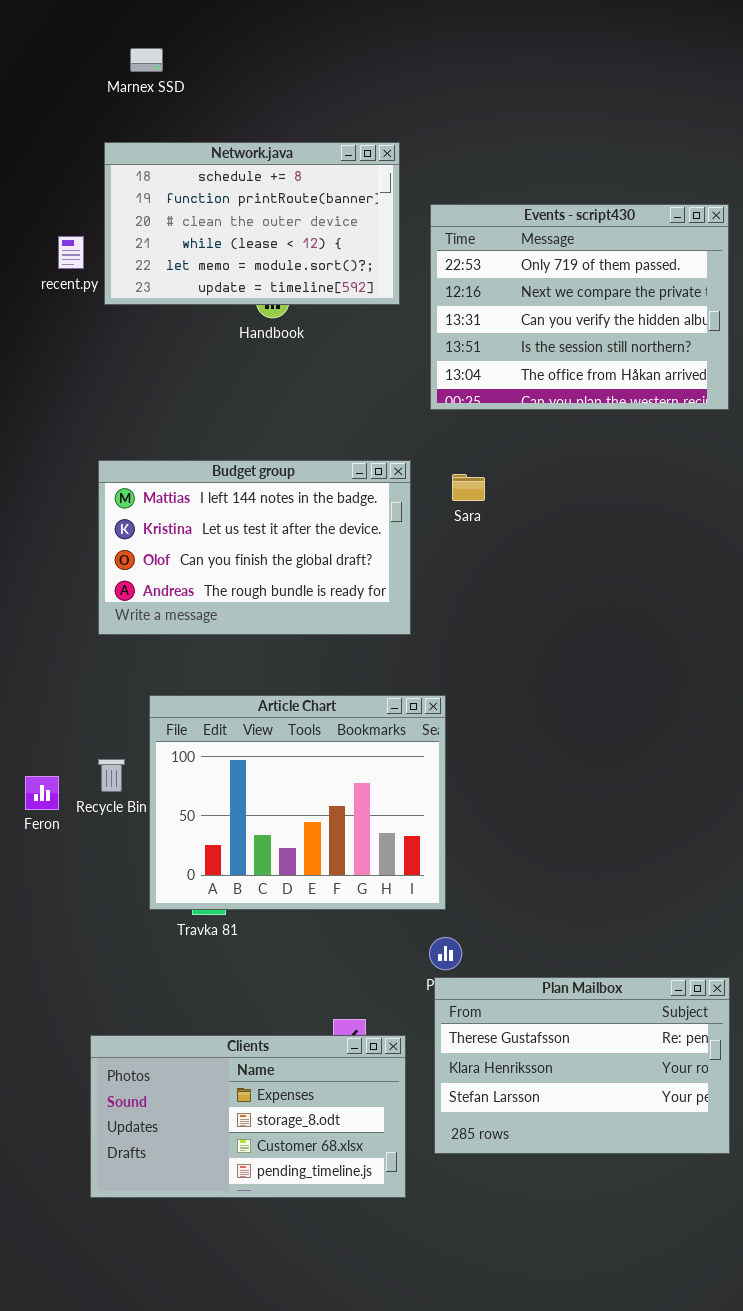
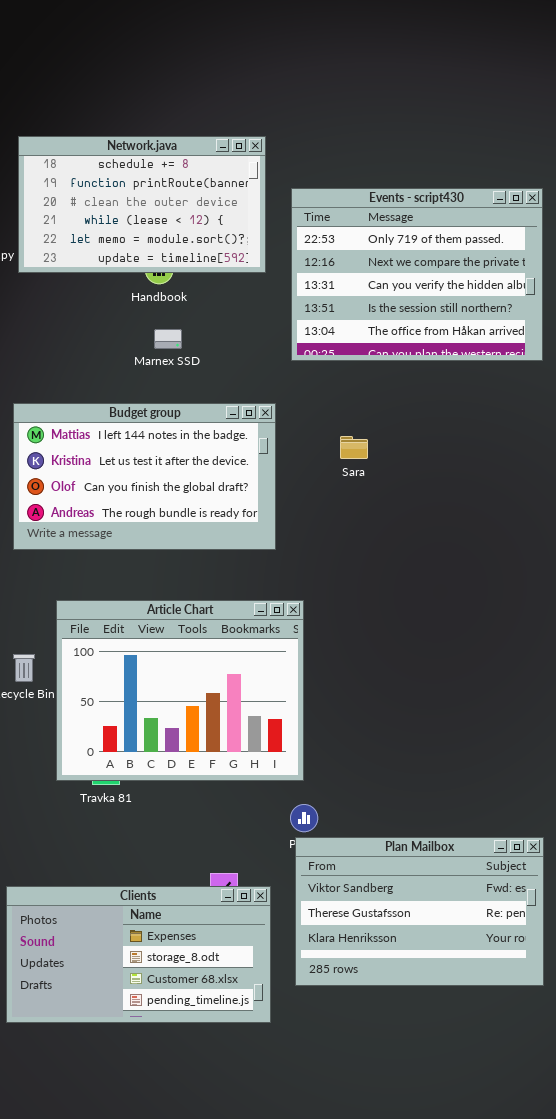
Marnex SSD: [130,48,163,72] -> [154,329,182,349], moved
Sara: [452,474,485,501] -> [340,436,368,459], moved
Plan Mailbox: [434,977,730,1154] -> [295,837,544,986], scrolled up 1 row

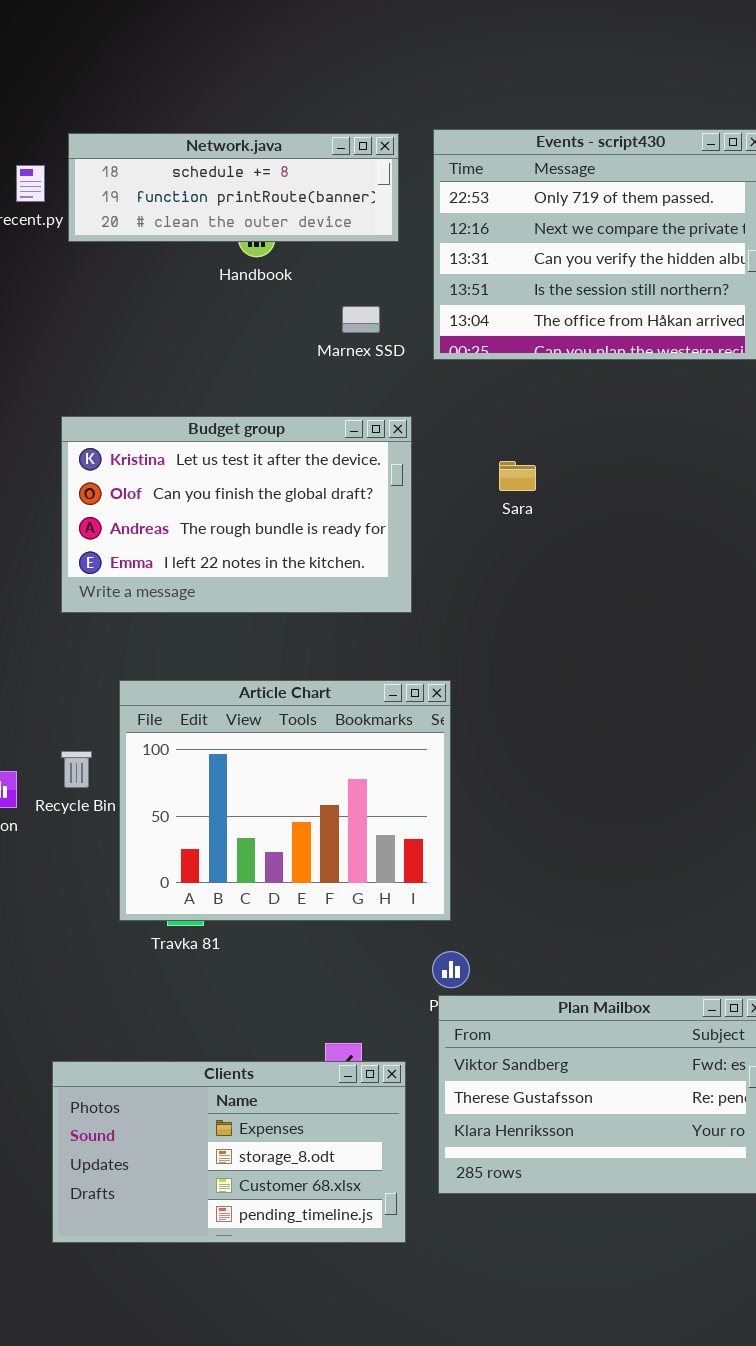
Network.java: [18,136,266,273] -> [68,133,399,242], resized
Marnex SSD: [154,329,182,349] -> [342,306,380,333], moved
Budget group: [13,403,276,550] -> [61,416,412,613], scrolled down 1 row

